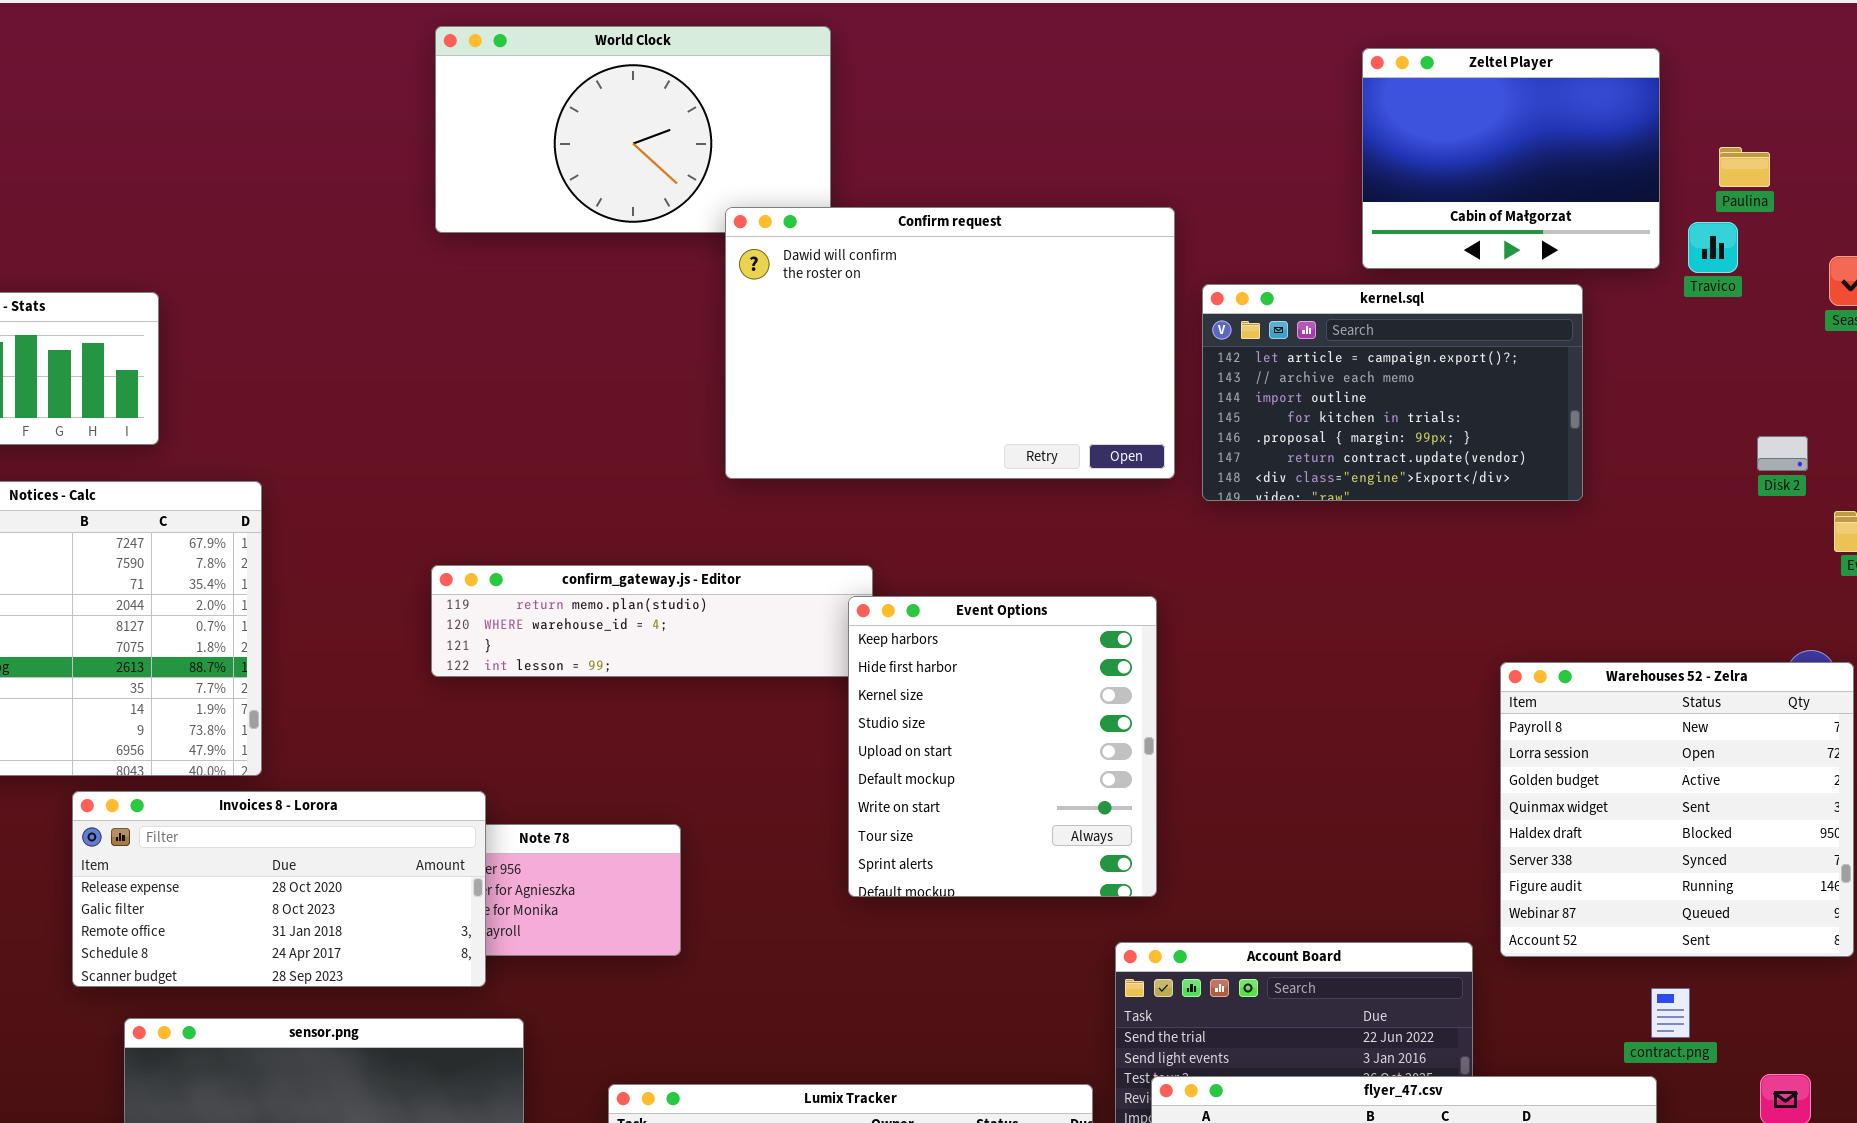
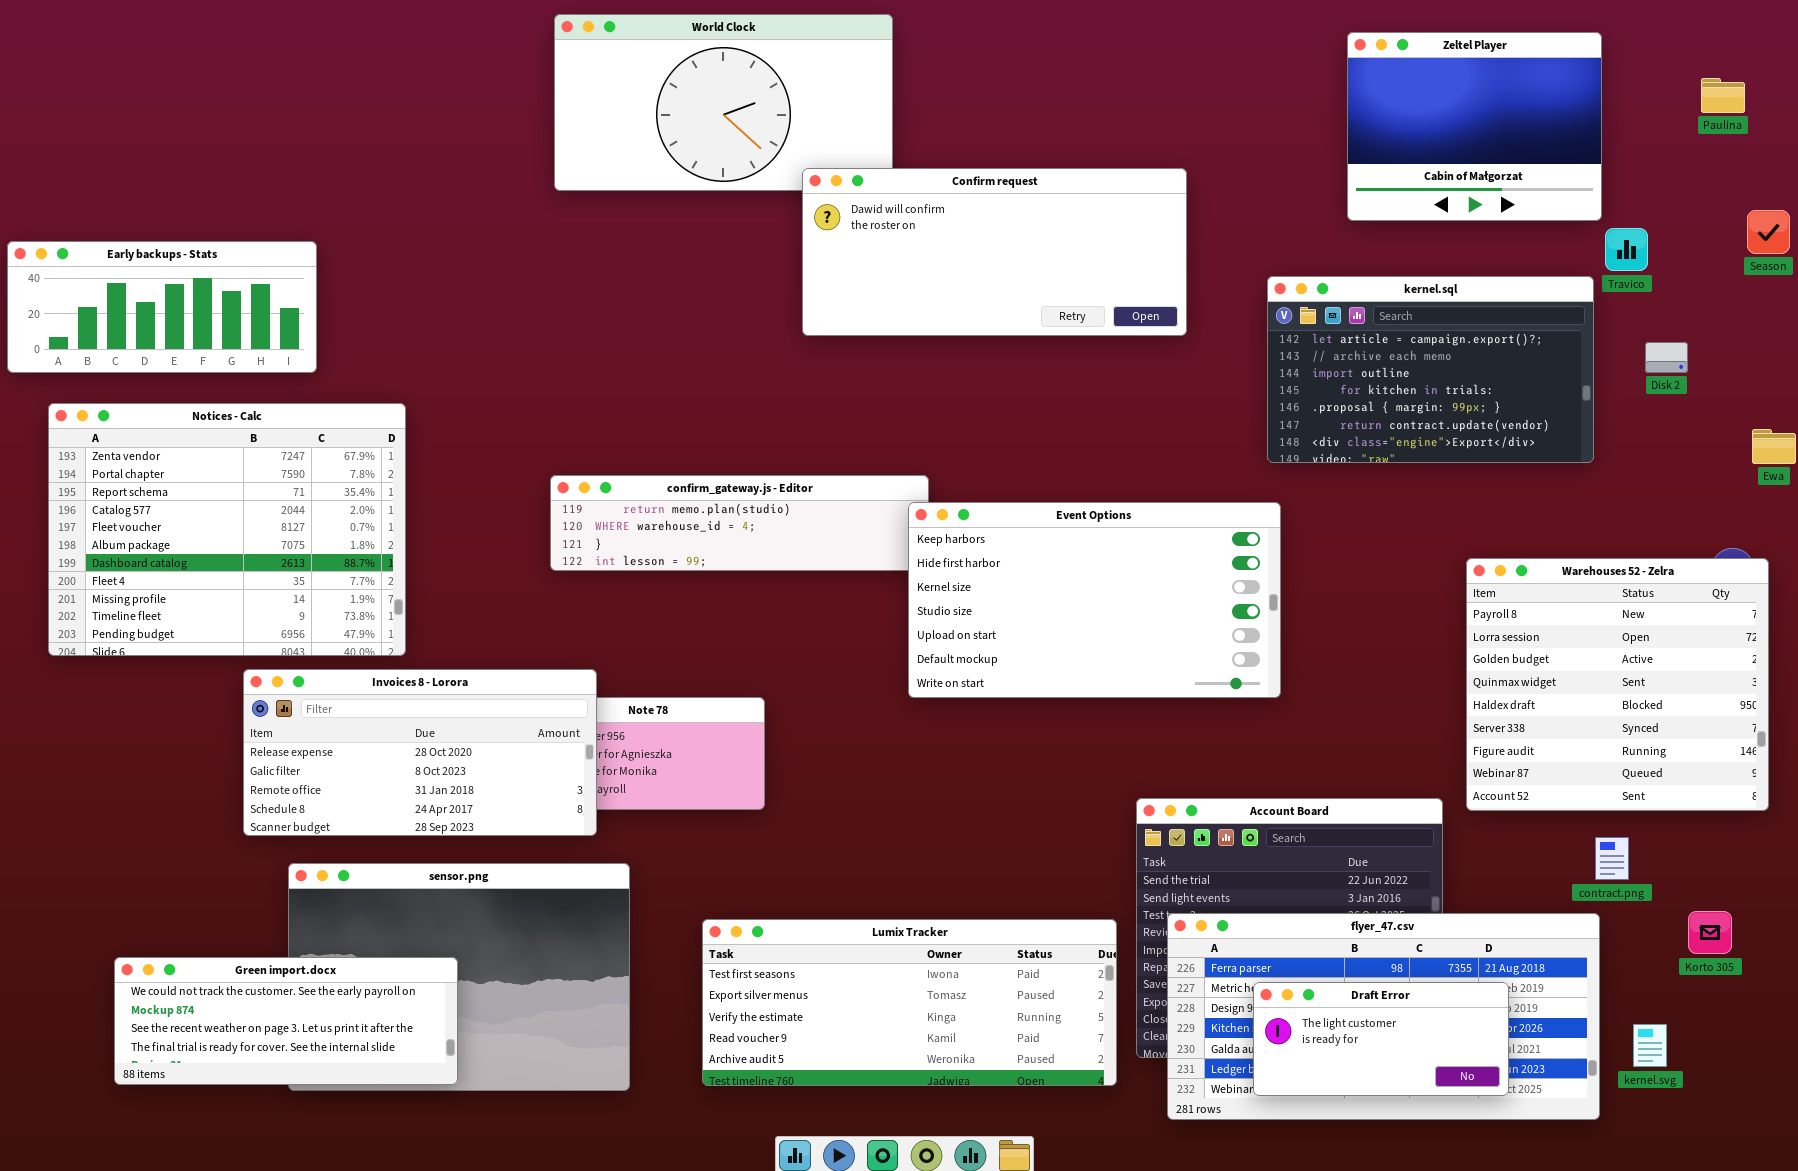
Paulina: [1719,147,1770,187] -> [1701,78,1745,113], moved
Confirm request: [725,207,1175,479] -> [802,168,1187,336], resized
Travico: [1688,222,1738,273] -> [1605,228,1648,271], moved
kernel.sql: [1202,284,1583,501] -> [1267,276,1594,463], moved
Disk 2: [1757,436,1808,471] -> [1645,342,1688,373], moved
Event Options: [848,596,1157,897] -> [908,502,1281,698], resized

